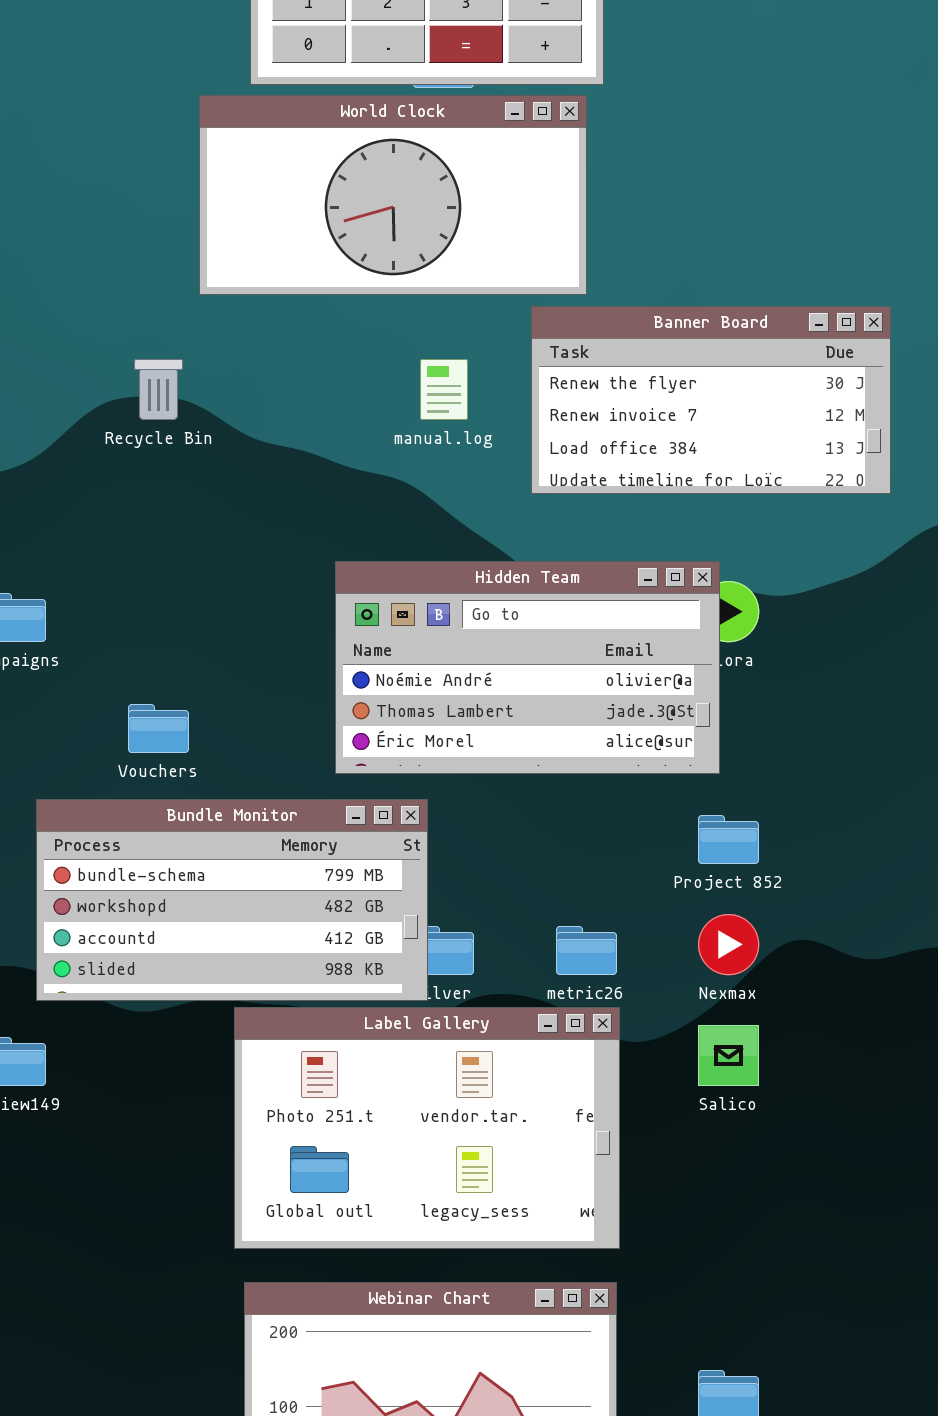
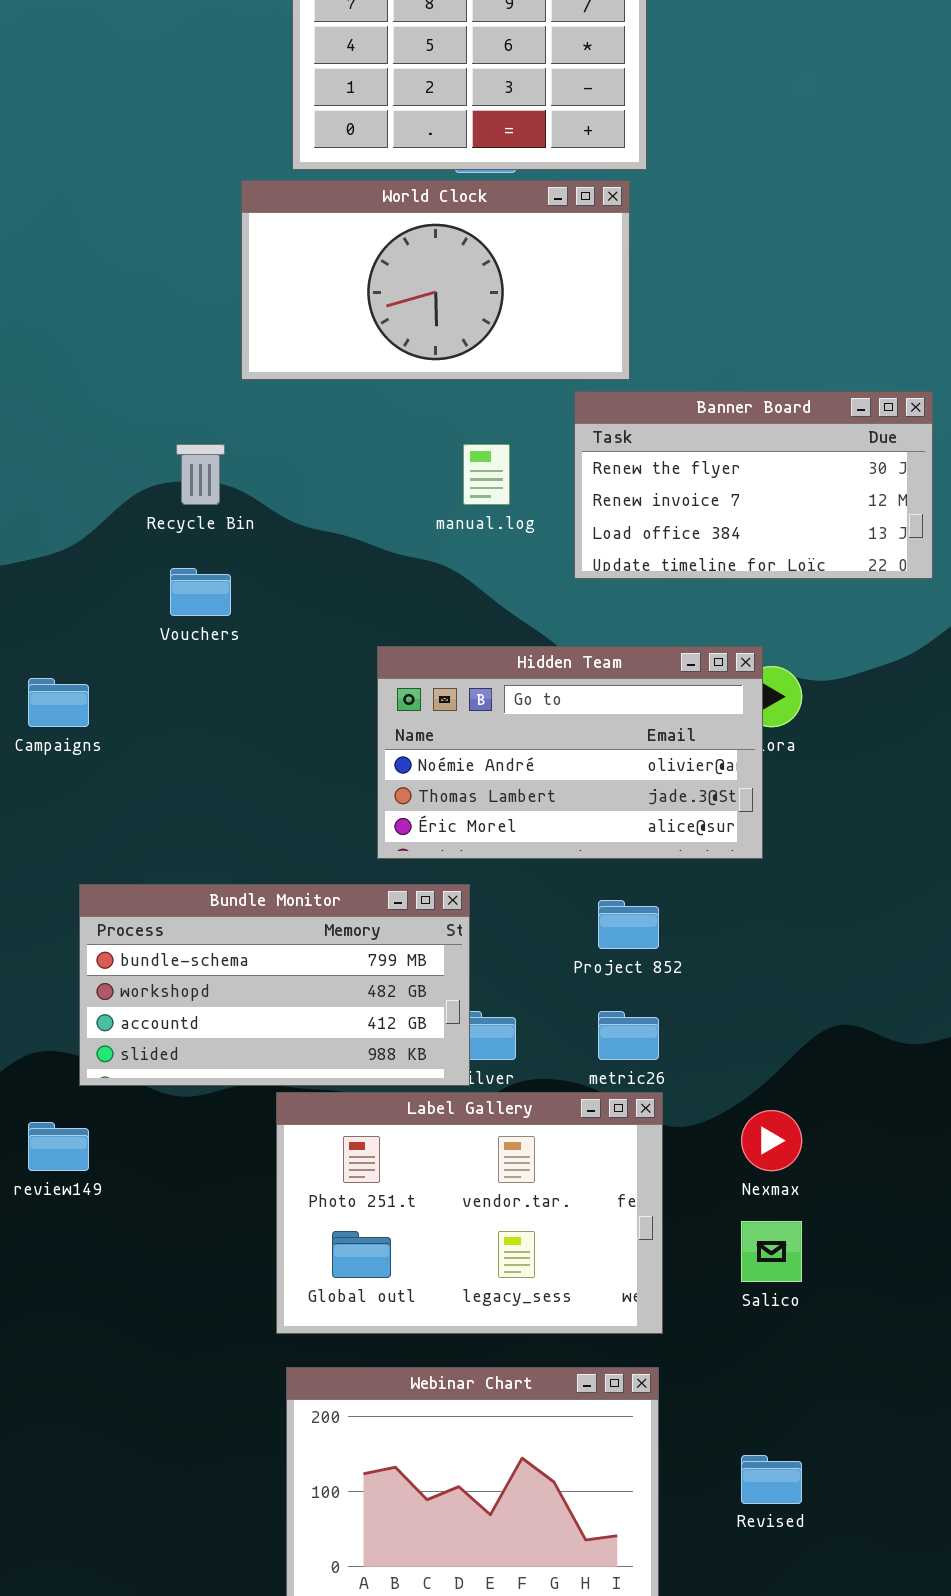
Vouchers: [128,704,189,753] -> [170,568,231,616], moved
Project 852: [698,815,759,864] -> [598,900,659,949], moved
Nexmax: [698,914,759,975] -> [741,1110,802,1171], moved
Salico: [698,1025,759,1086] -> [741,1221,802,1282], moved

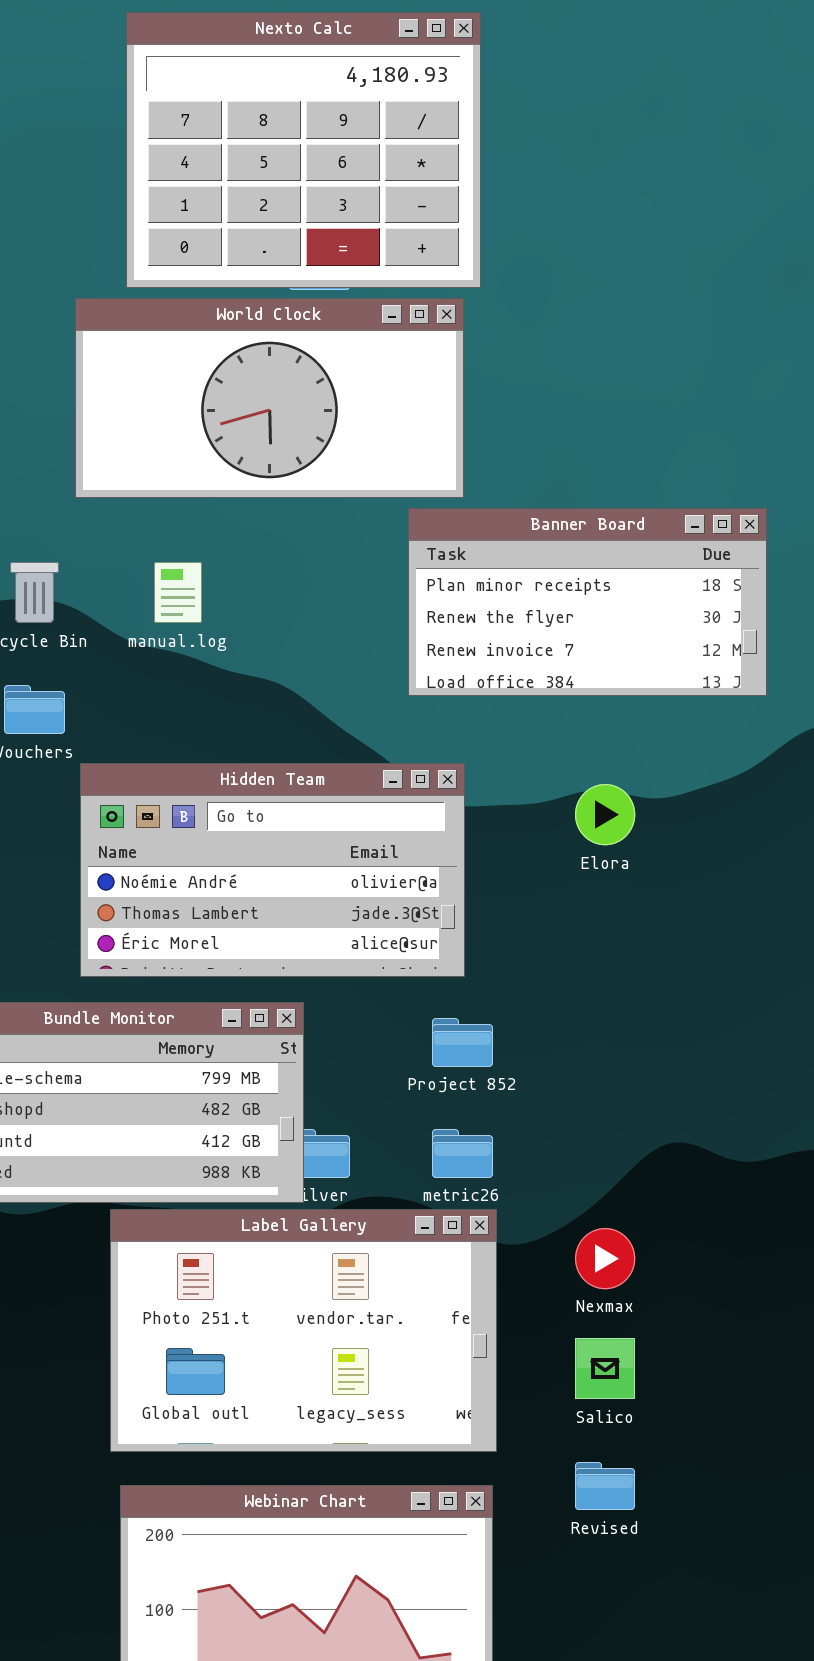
Banner Board: [574,391,933,579] -> [408,508,767,696], scrolled up 1 row
manual.log: [463,444,510,505] -> [154,562,202,623], moved
Hidden Team: [377,646,763,859] -> [80,763,465,977], moved
Revised: [741,1455,802,1504] -> [575,1462,635,1510], moved

